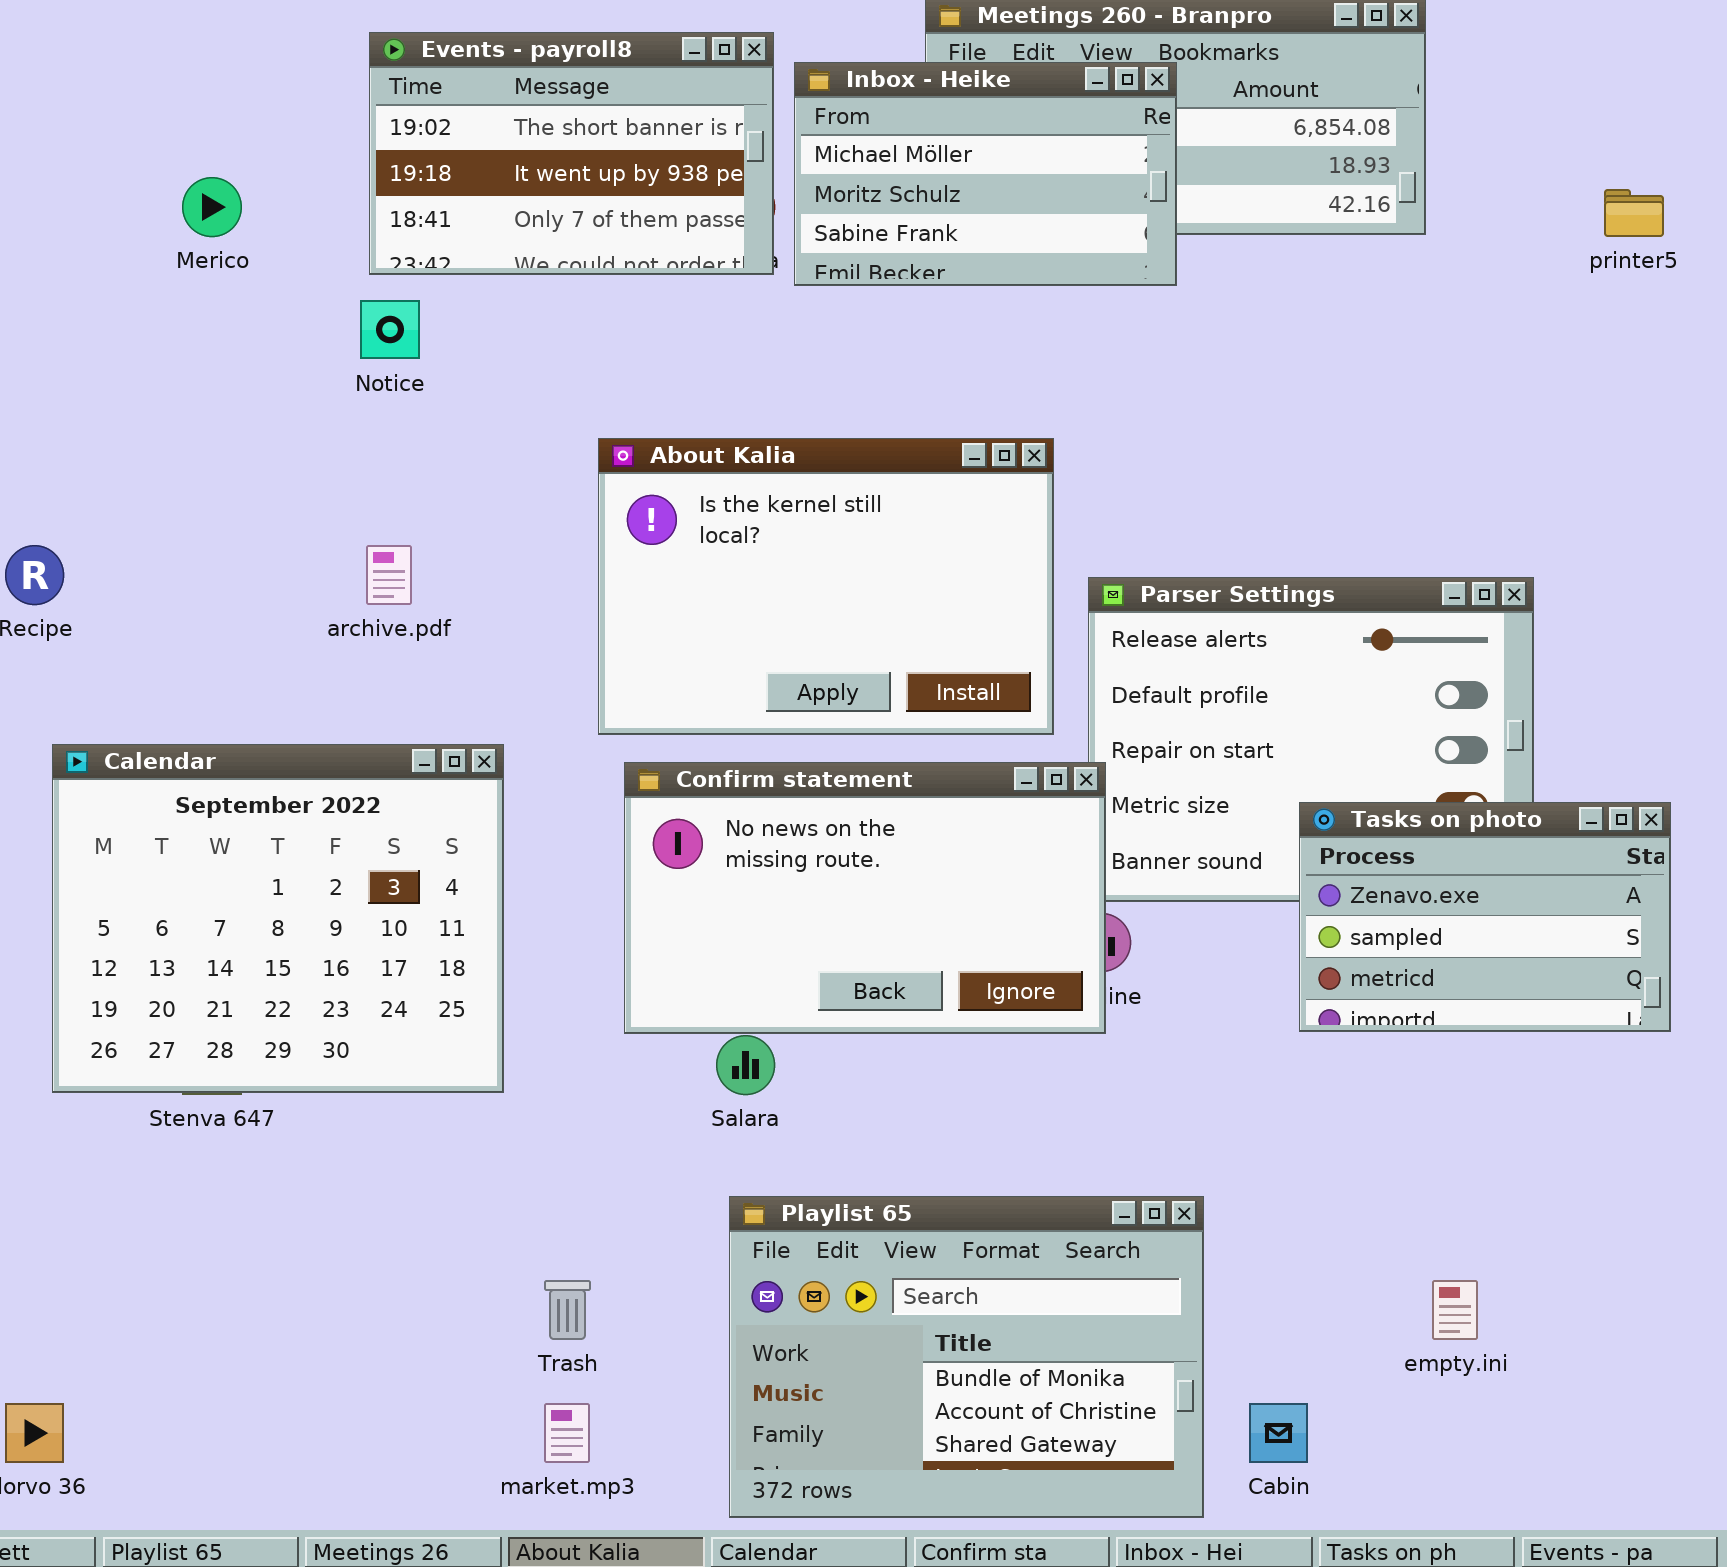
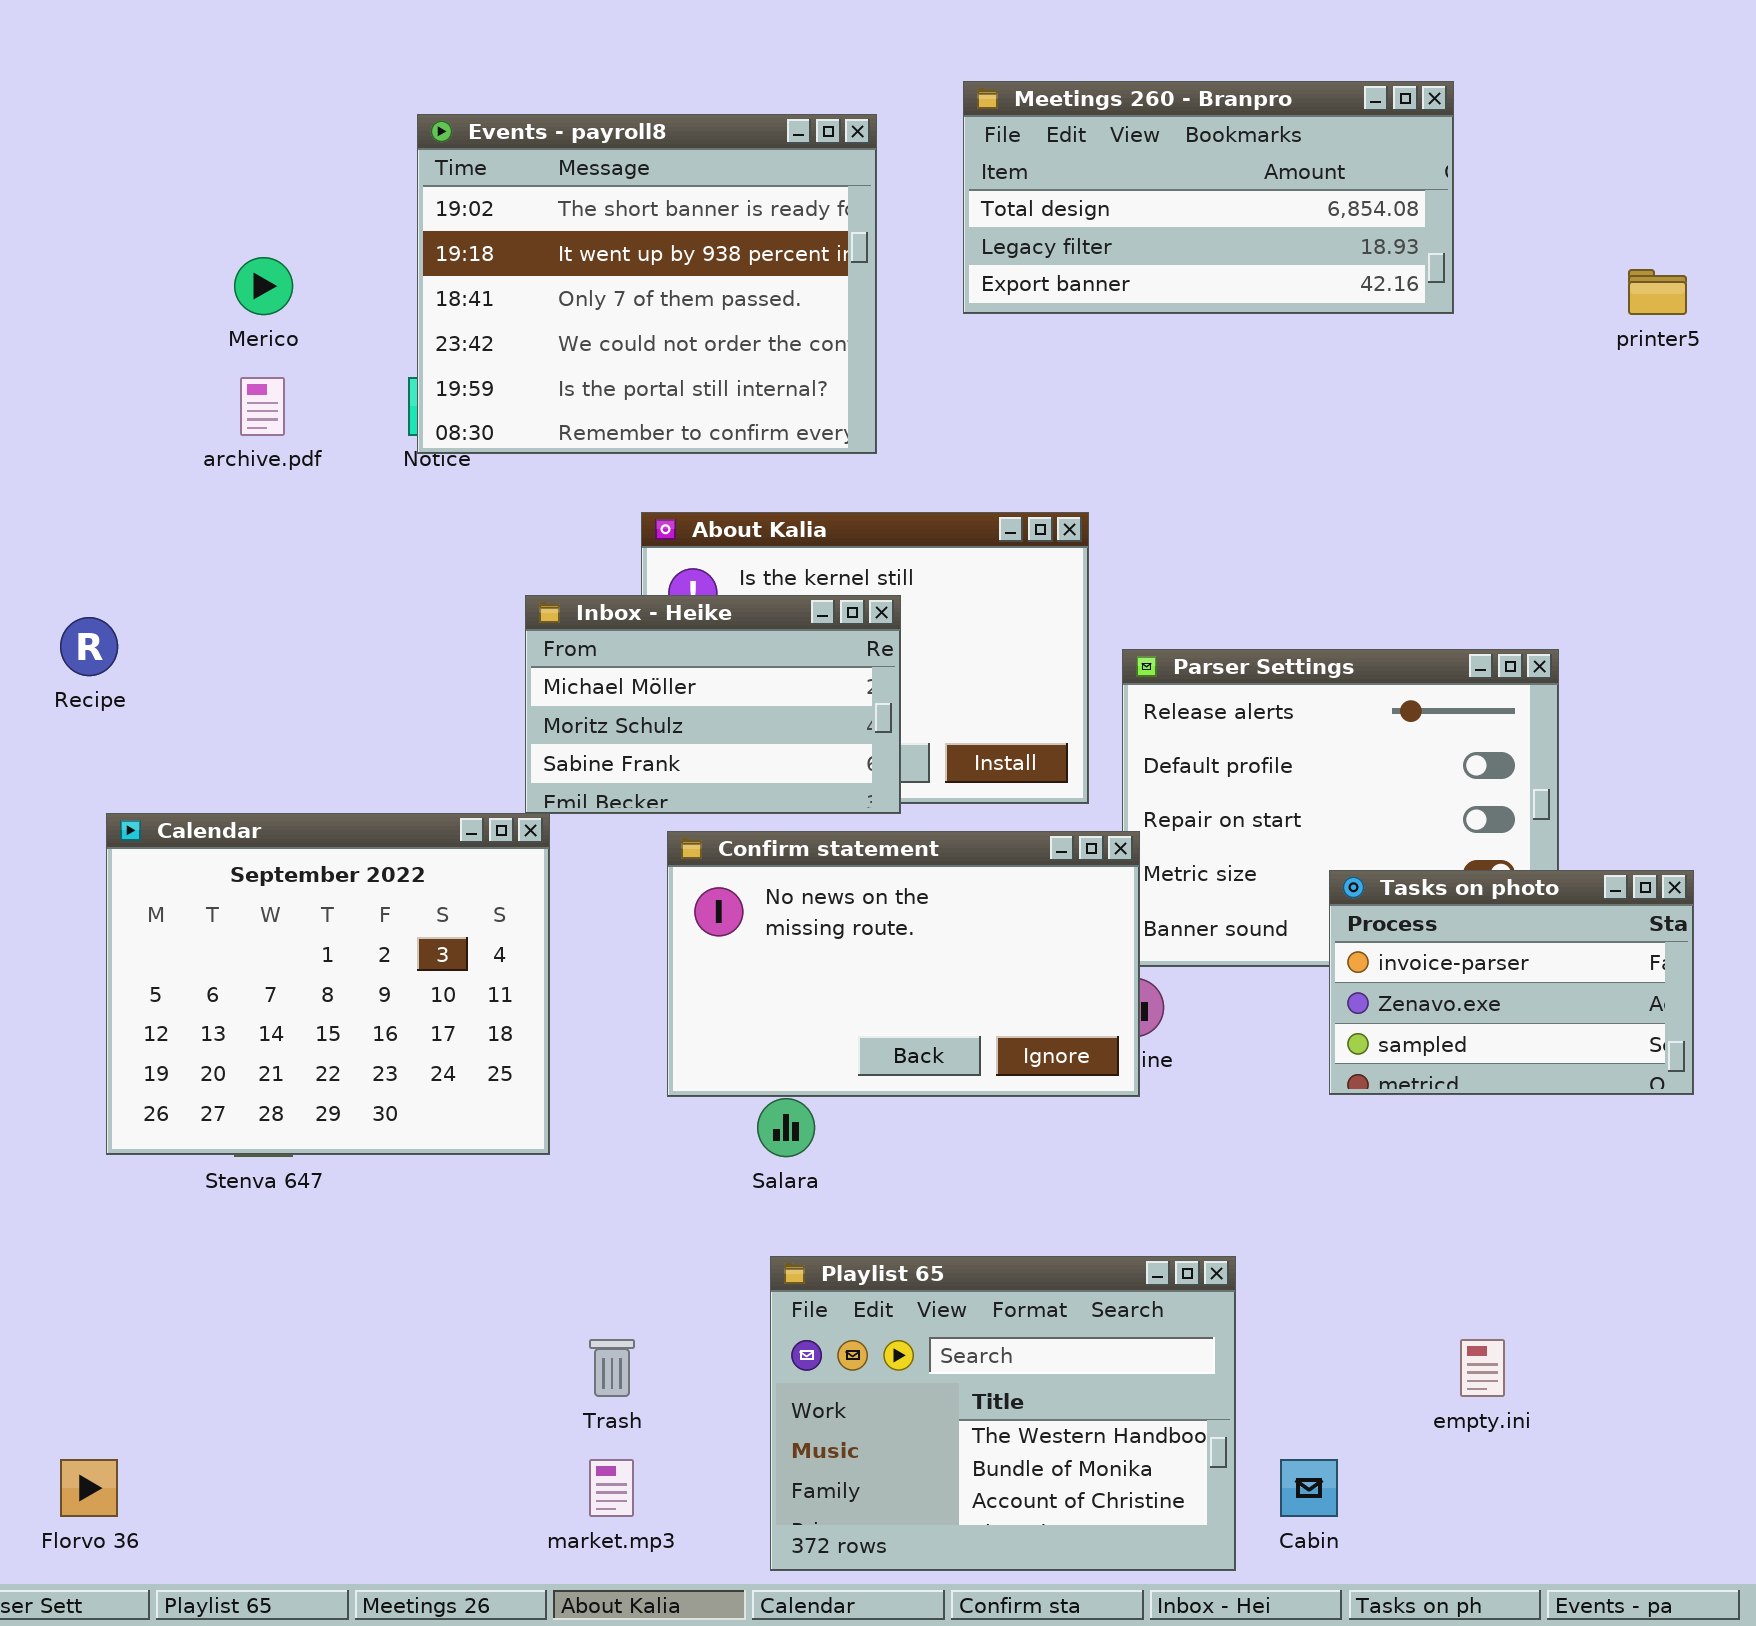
Events - payroll8: [369,32,774,275] -> [417,114,877,454], resized
Inbox - Heike: [794,62,1177,286] -> [525,595,901,814], moved
archive.pdf: [366,545,412,605] -> [240,377,285,436], moved
Tasks on photo: [1299,802,1671,1032] -> [1329,870,1694,1095], scrolled up 1 row
Playlist 65: [729,1196,1204,1518] -> [770,1256,1236,1571], scrolled up 1 row

